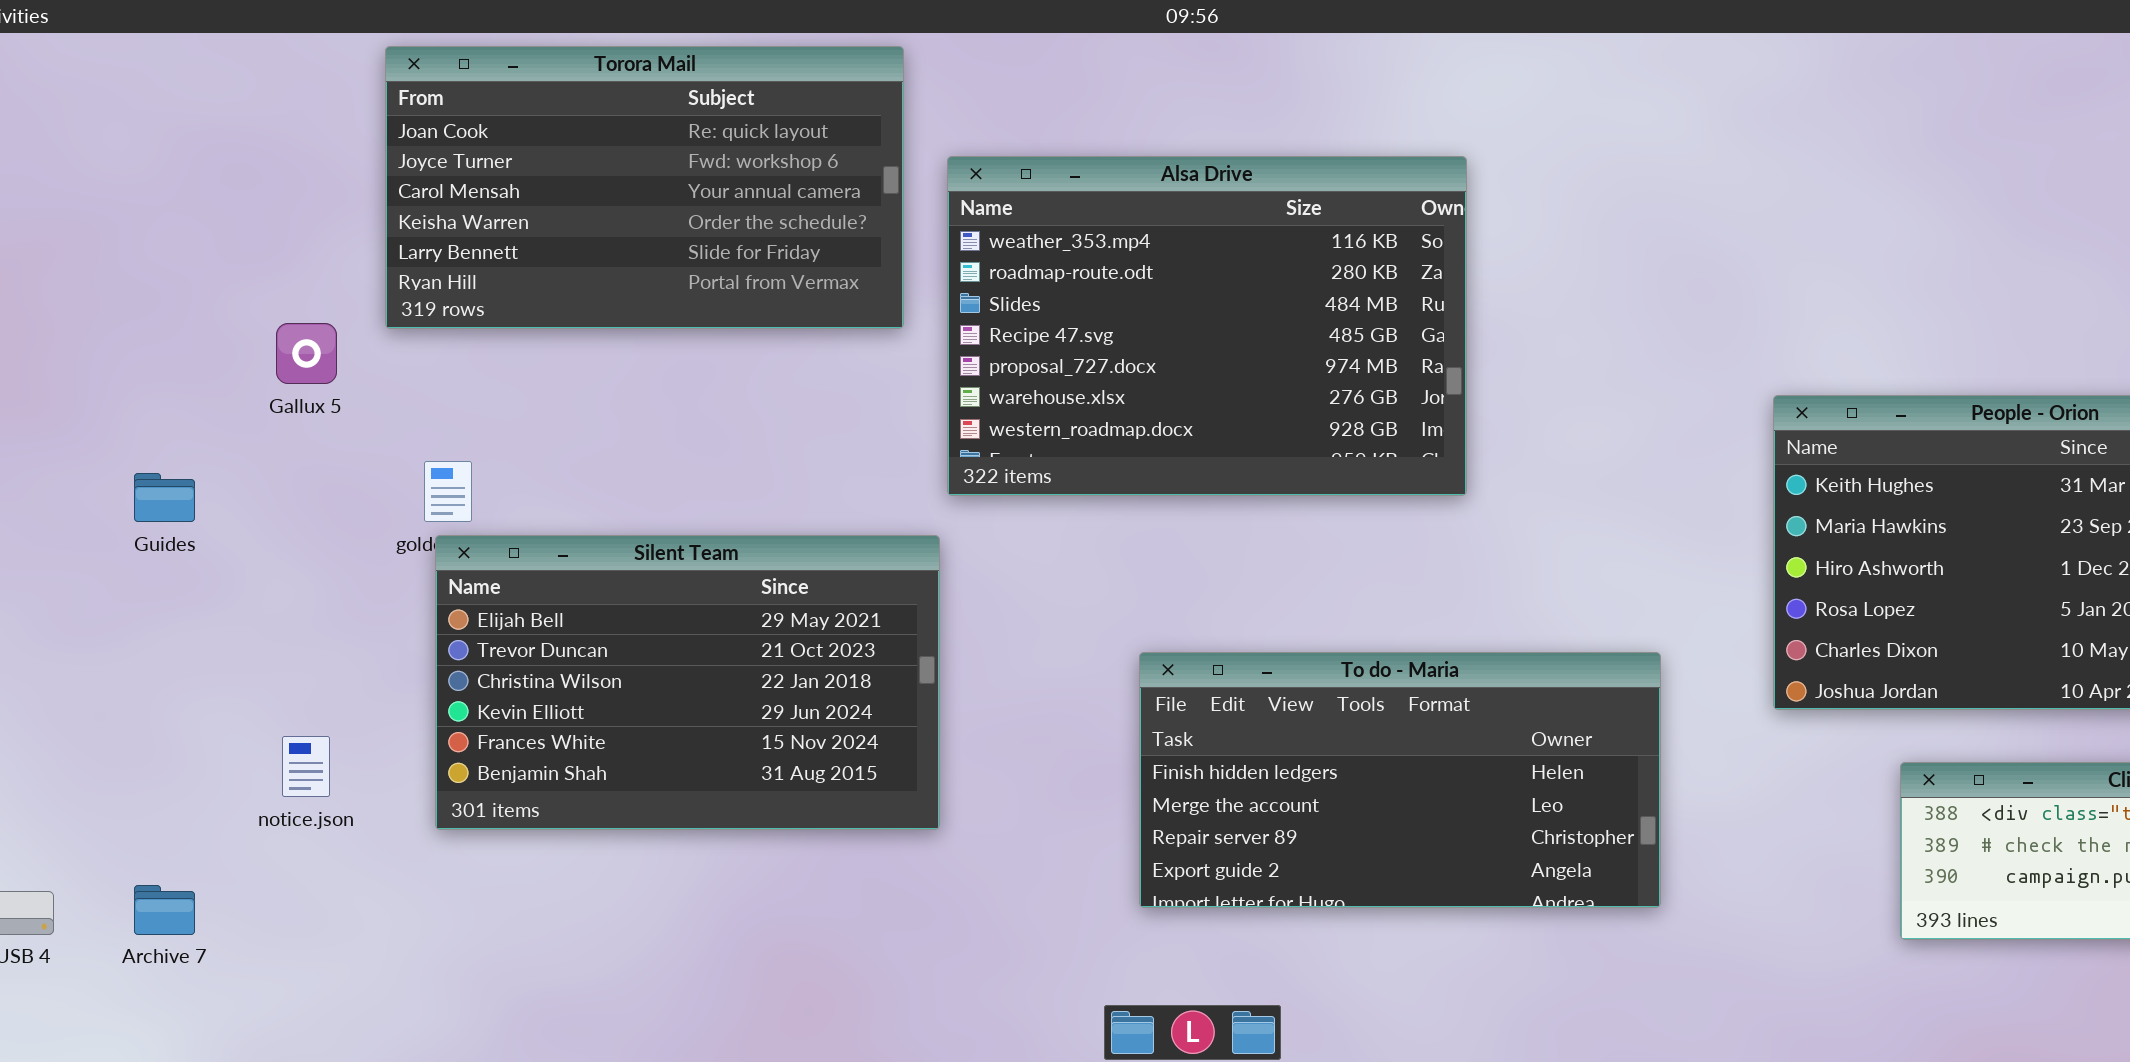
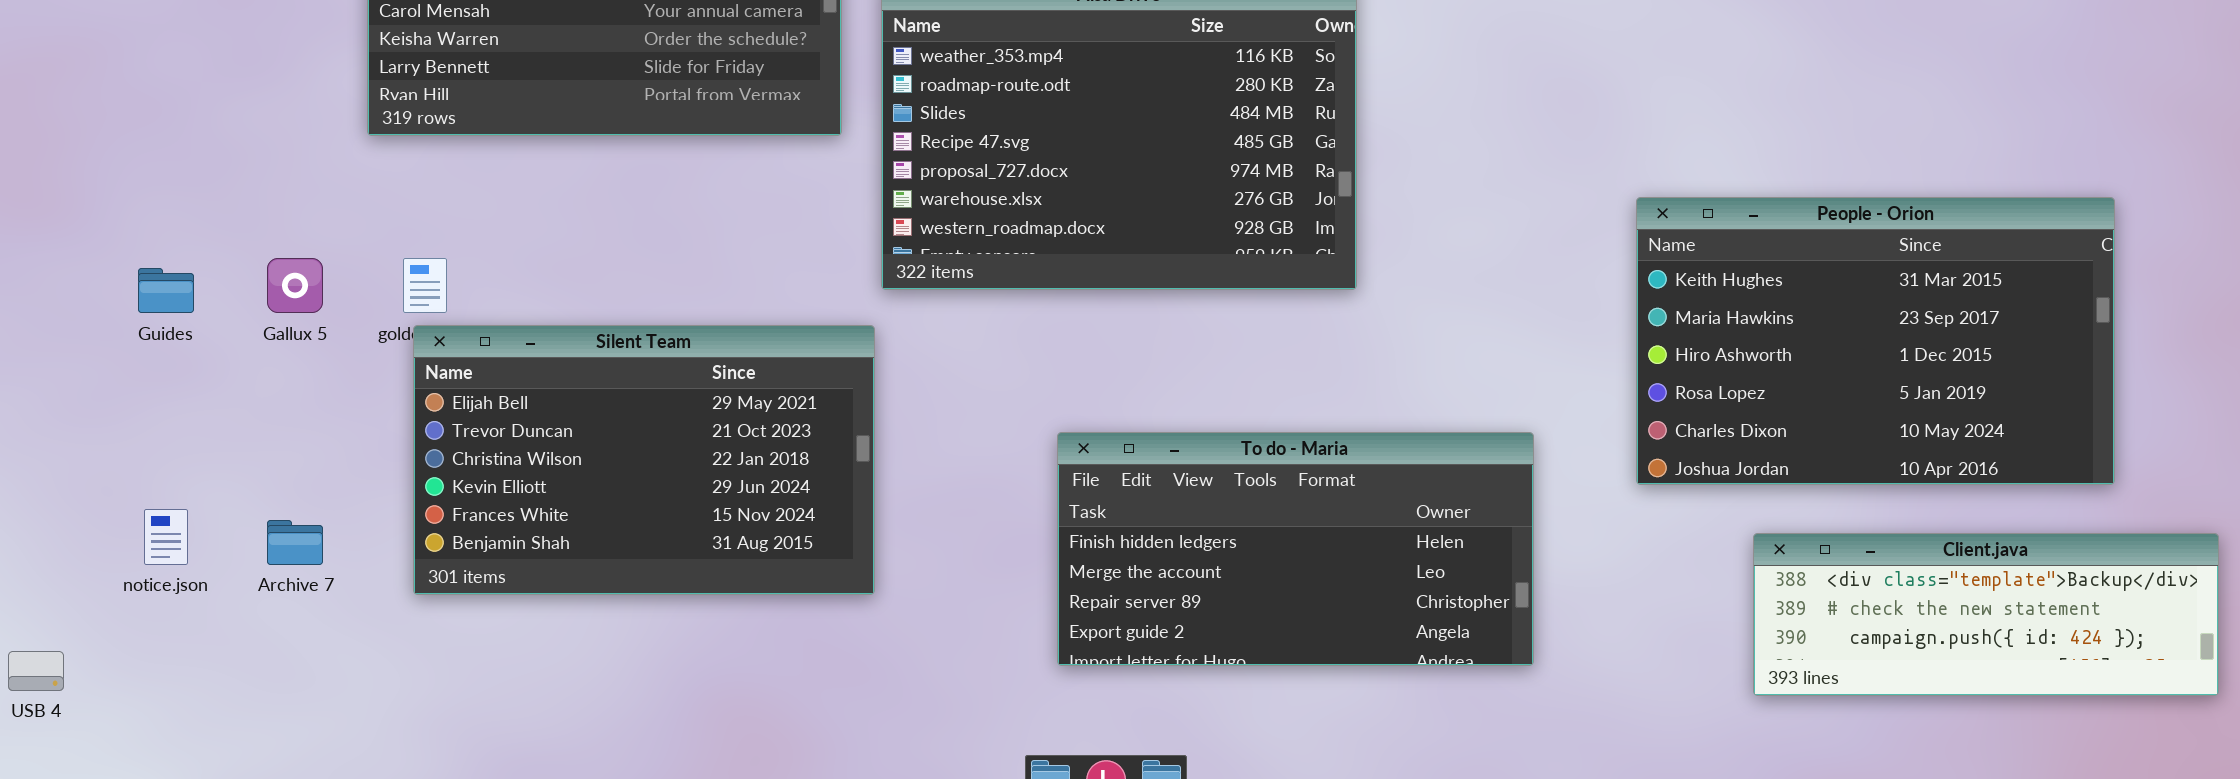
Gallux 5: [276,323,337,384] -> [267,258,323,313], moved
notice.json: [282,736,330,797] -> [144,509,188,565], moved
Archive 7: [134,885,195,935] -> [267,520,323,565], moved

